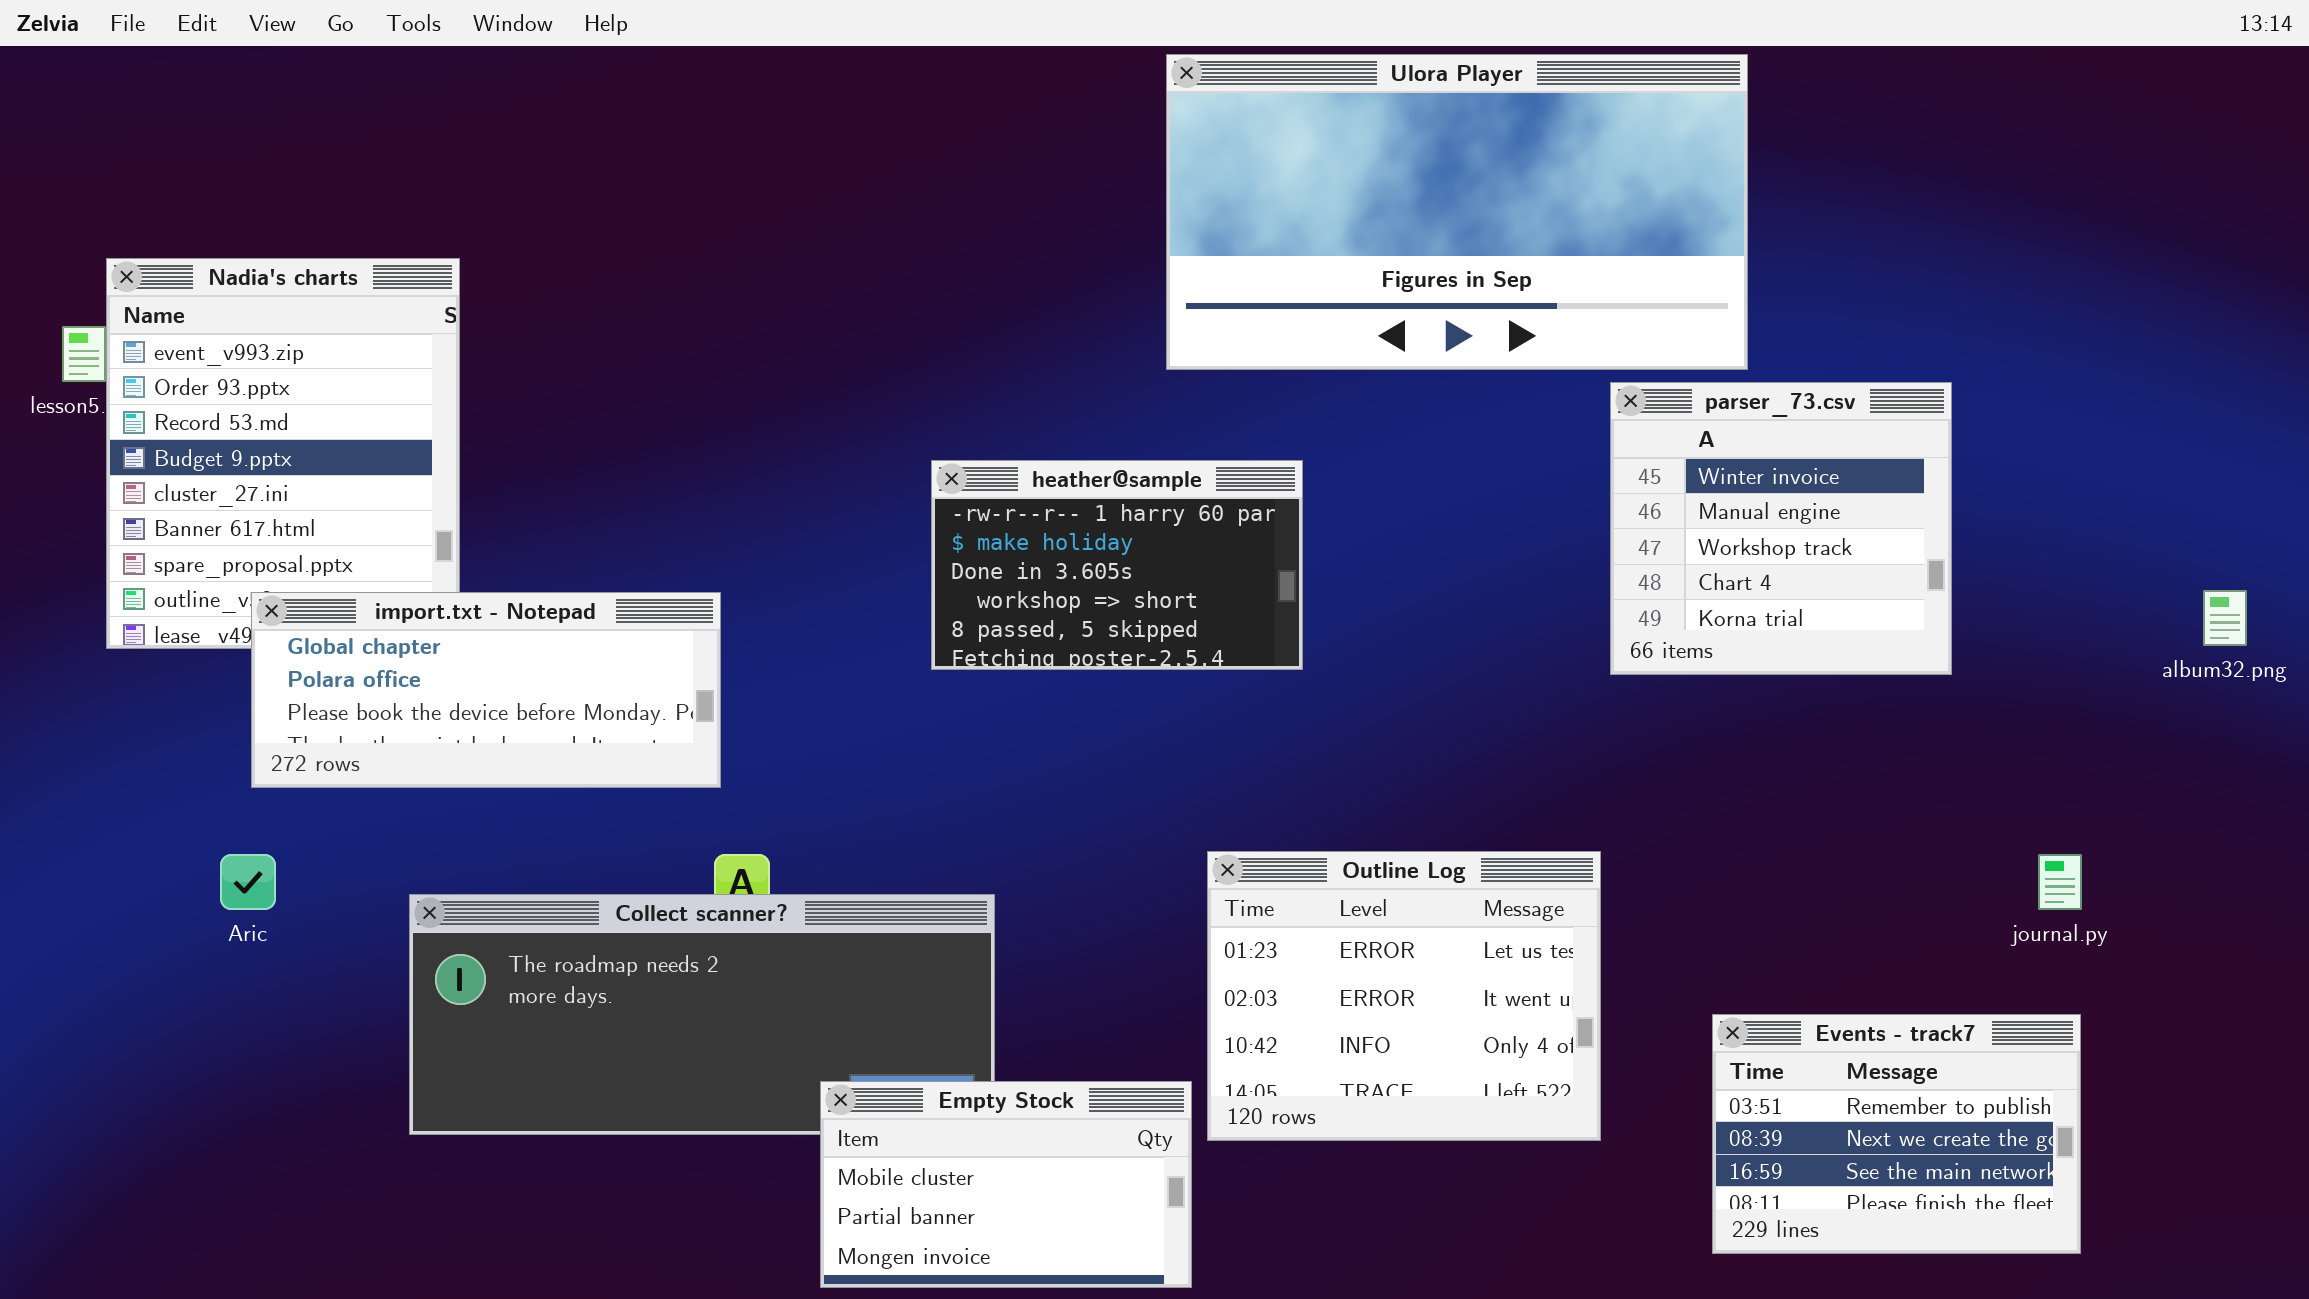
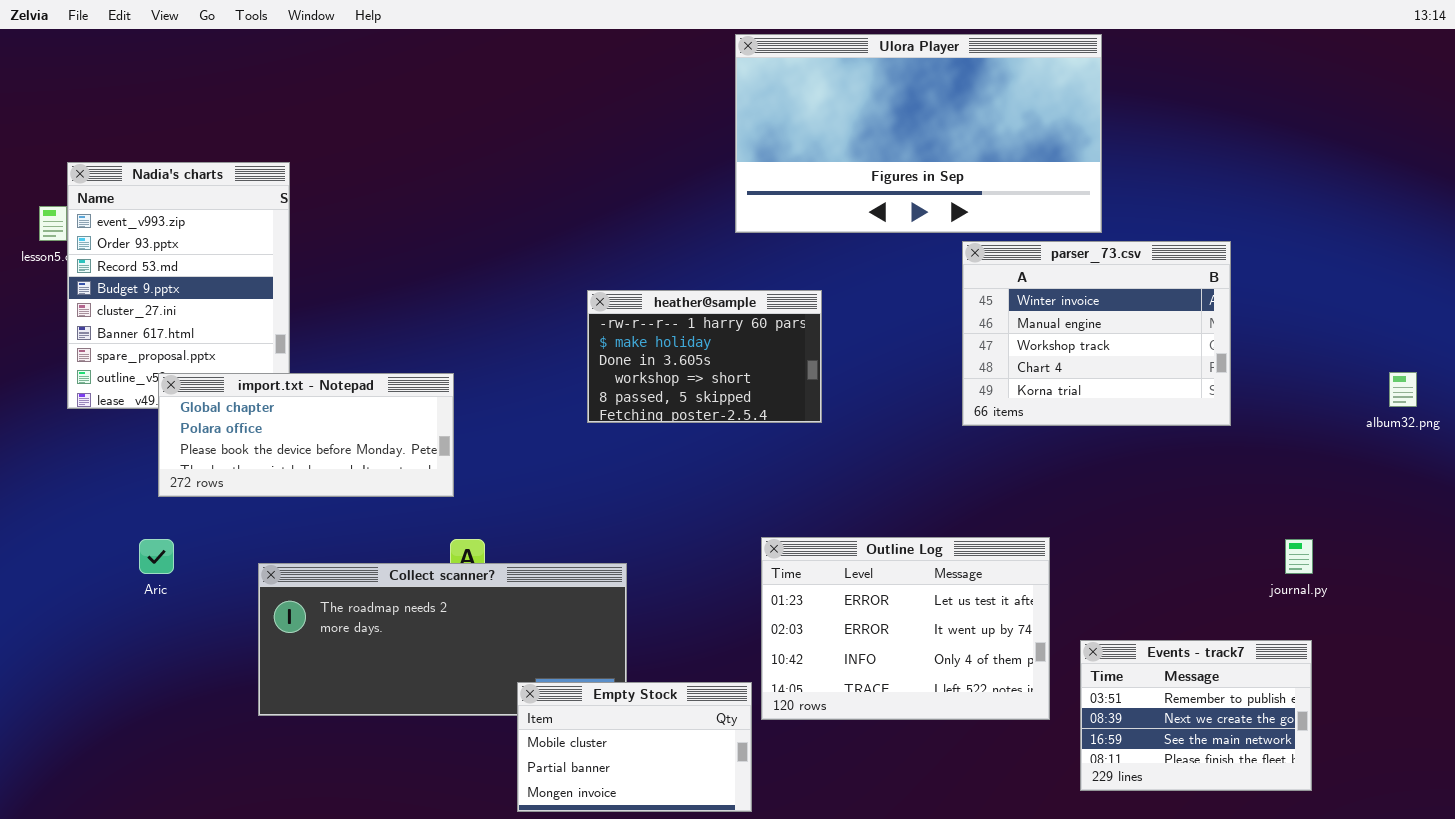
parser_73.csv: [1610,382,1952,675] -> [962,241,1231,426], resized
Outline Log: [1207,851,1601,1141] -> [761,537,1050,720], resized

